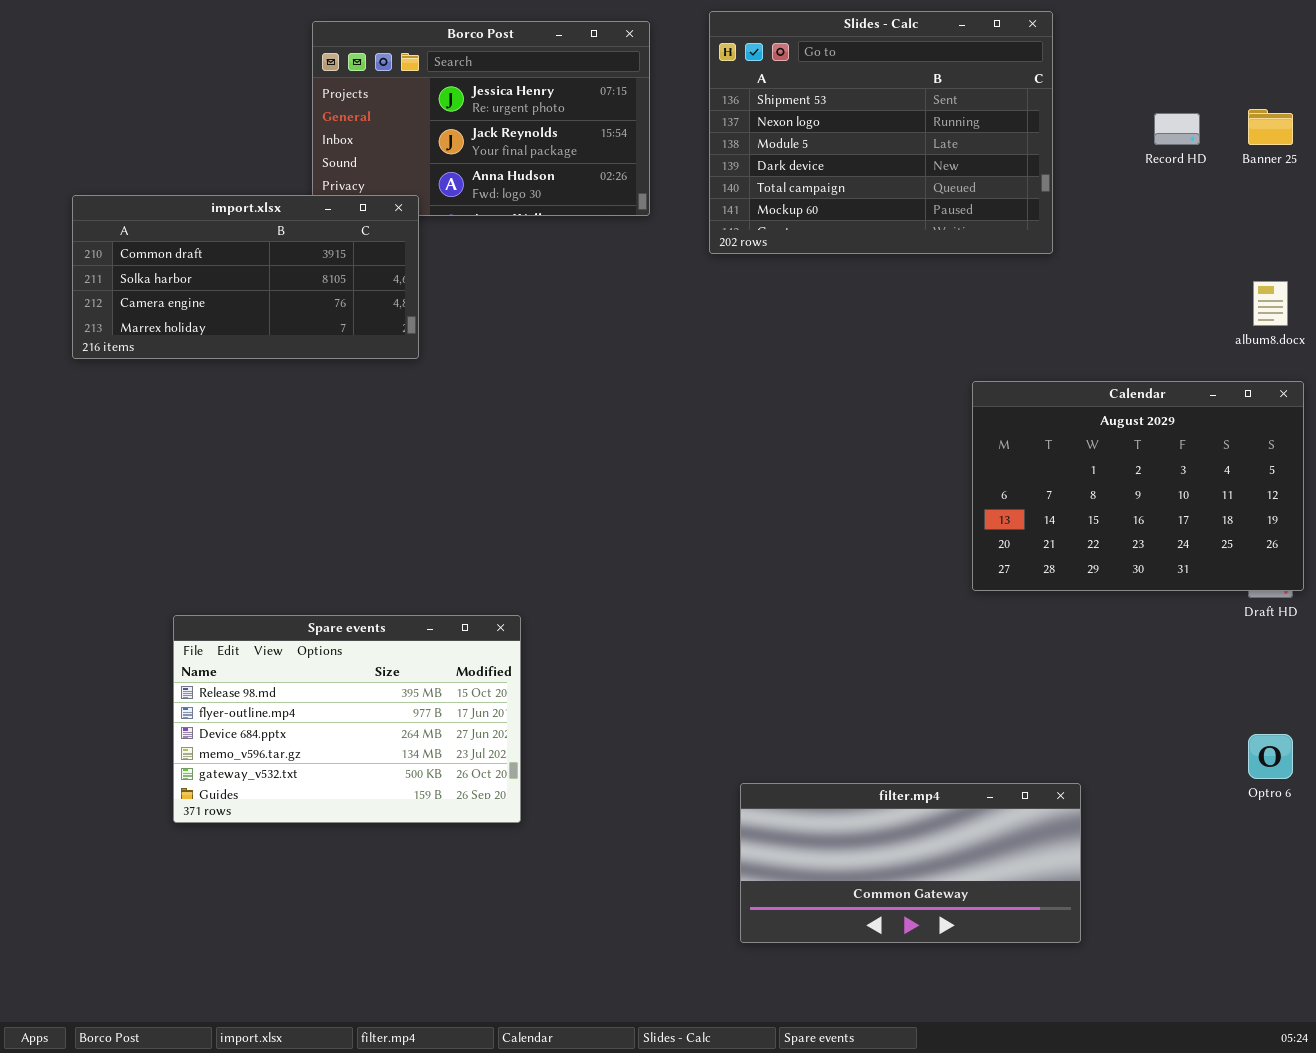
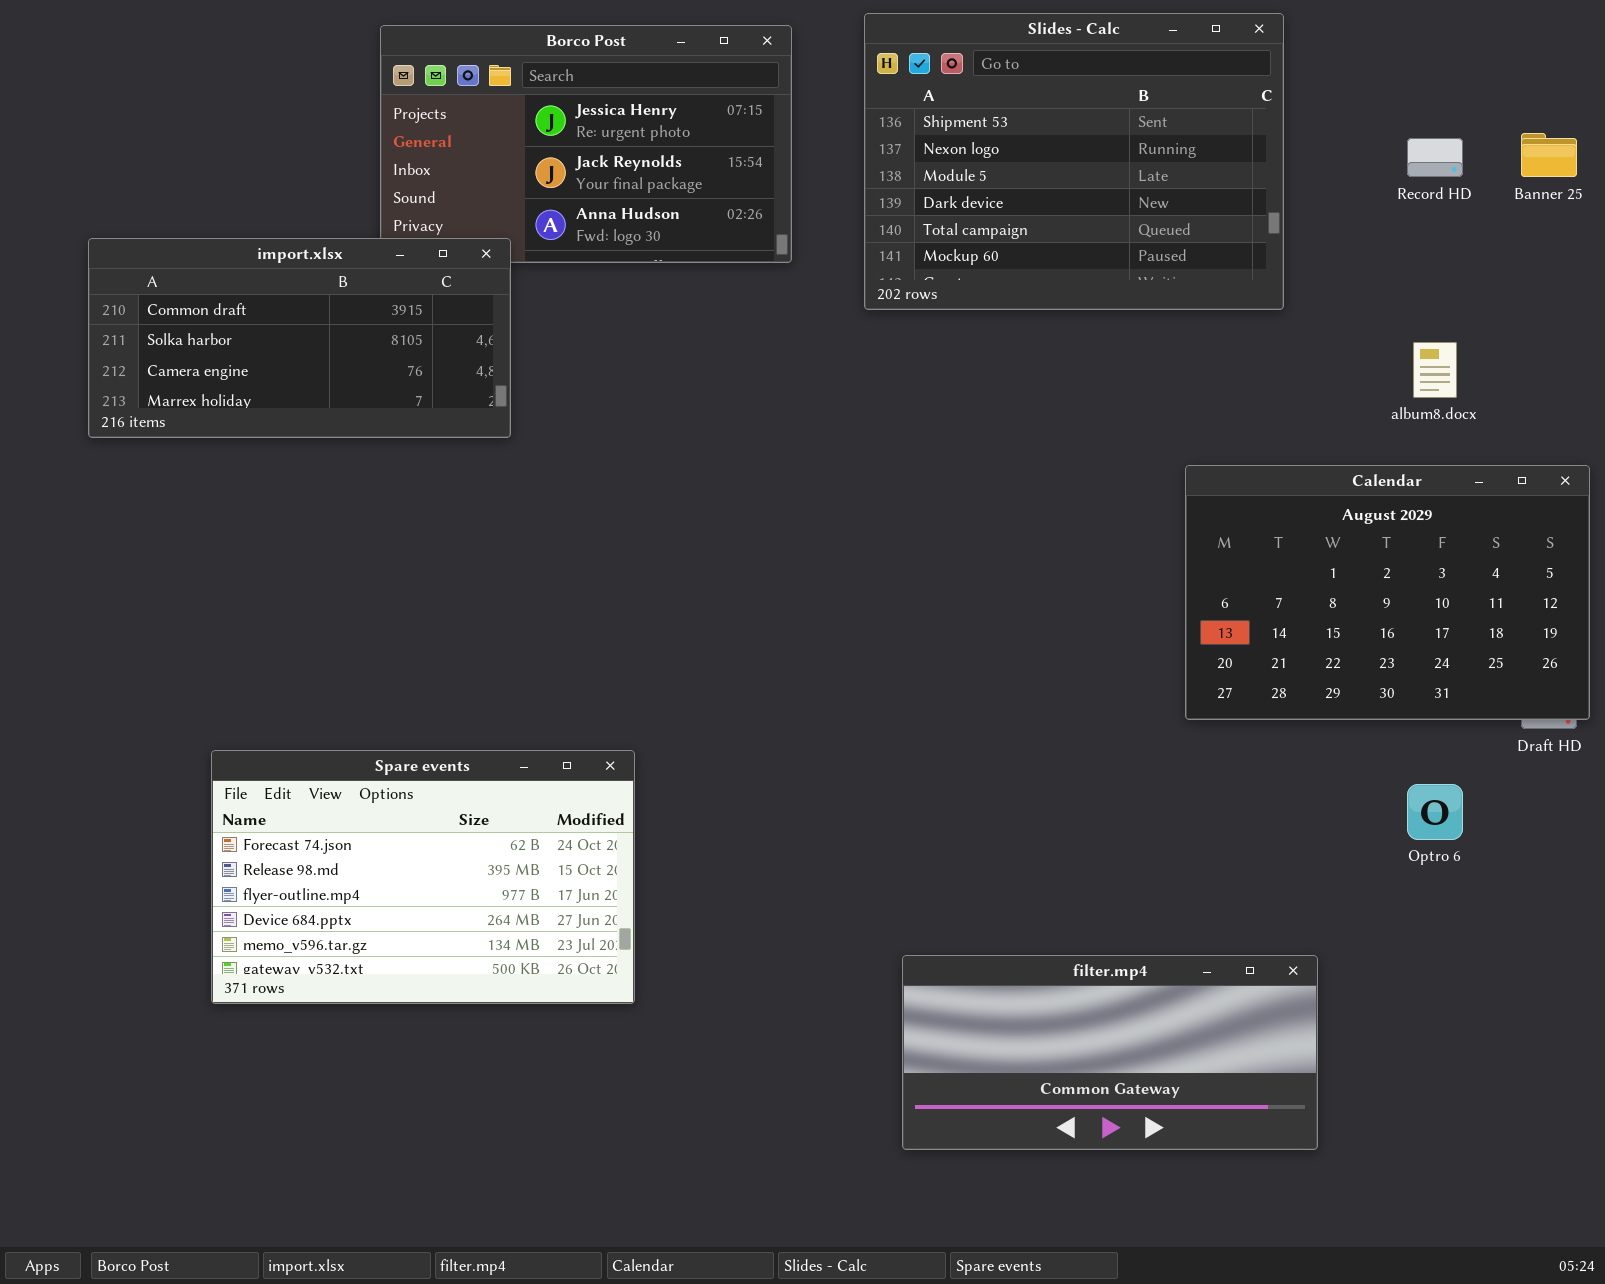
album8.docx: [1253,281,1288,326] -> [1413,342,1457,398], moved
Spare events: [173,615,521,823] -> [211,750,635,1004], scrolled up 1 row
Optro 6: [1248,734,1293,779] -> [1407,784,1463,840], moved

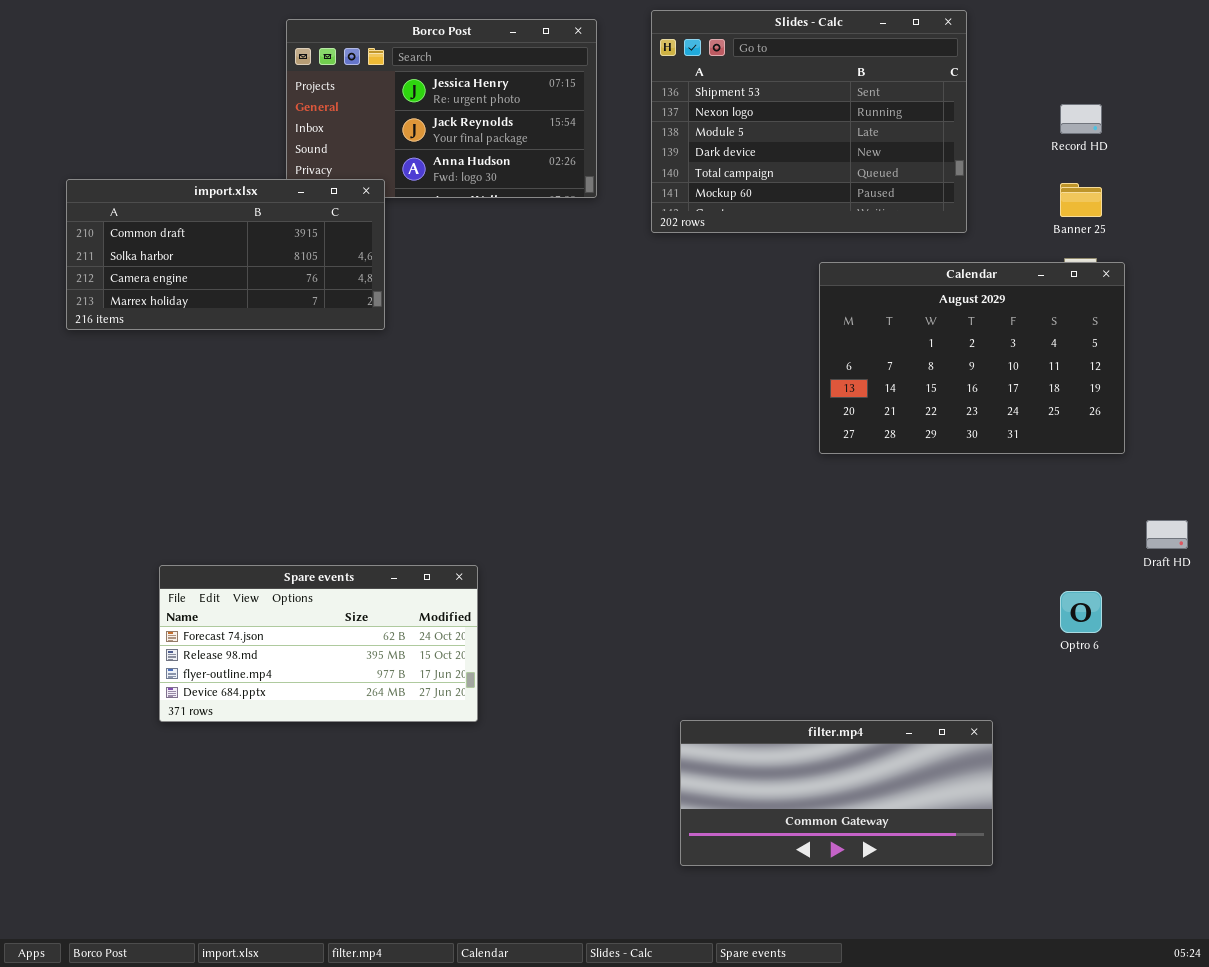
Banner 25: [1521,133,1577,177] -> [1060,183,1102,217], moved
Calendar: [1185,465,1590,720] -> [819,262,1125,454], moved
Spare events: [211,750,635,1004] -> [159,565,478,722], resized

